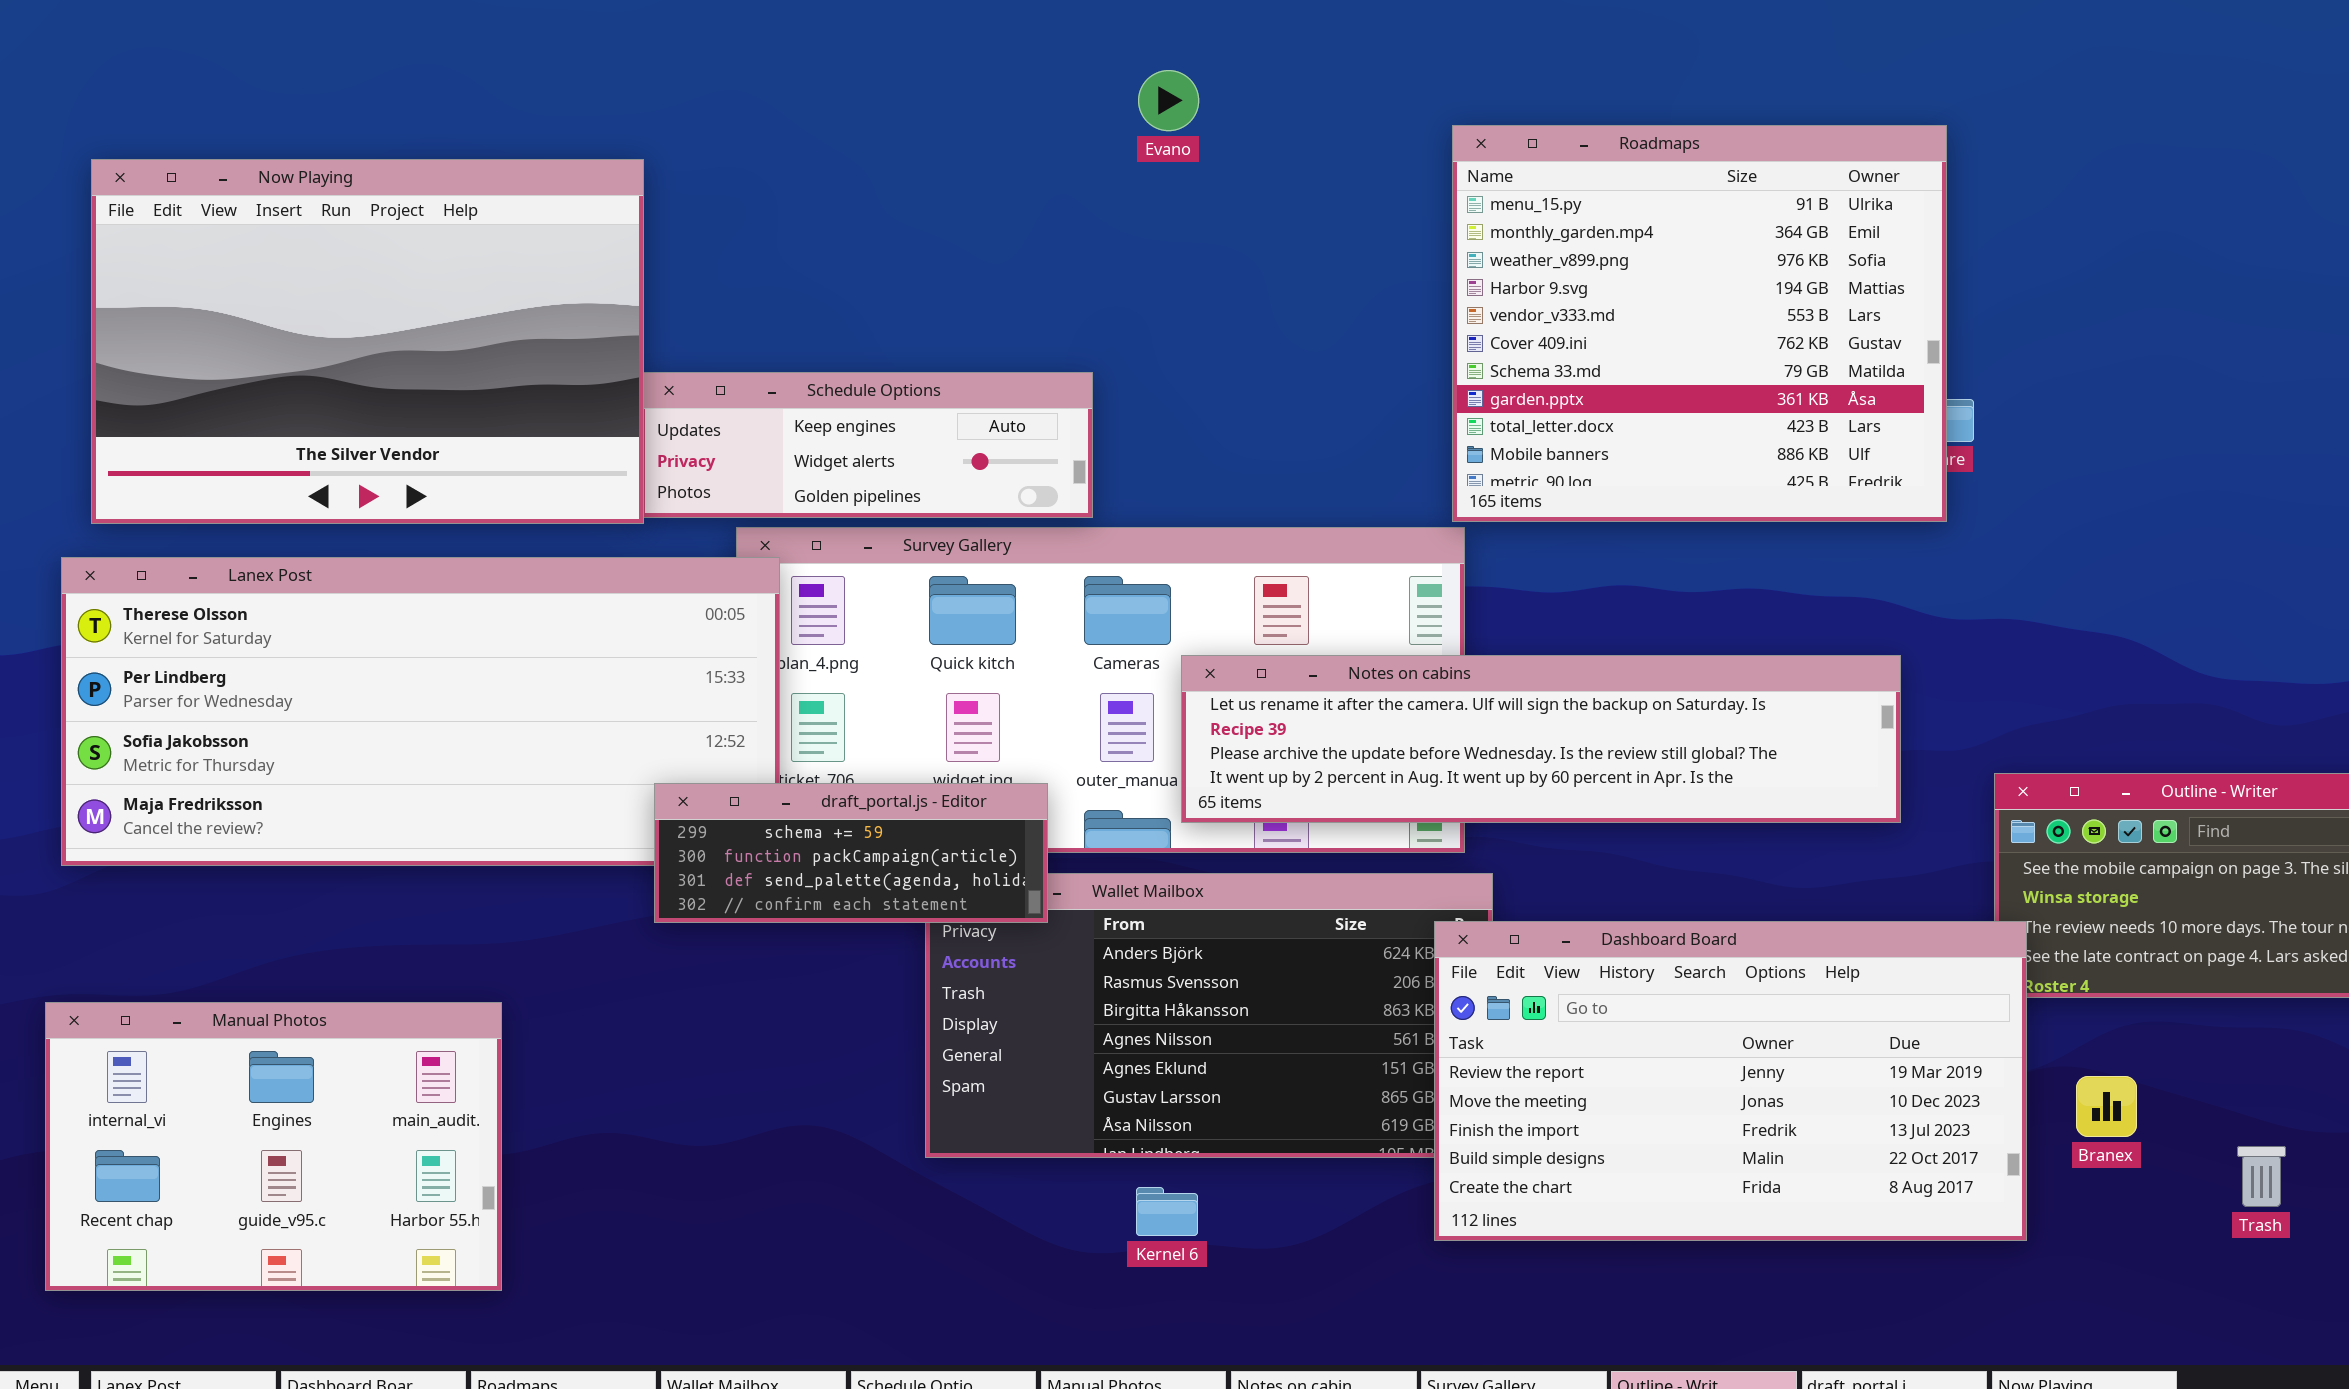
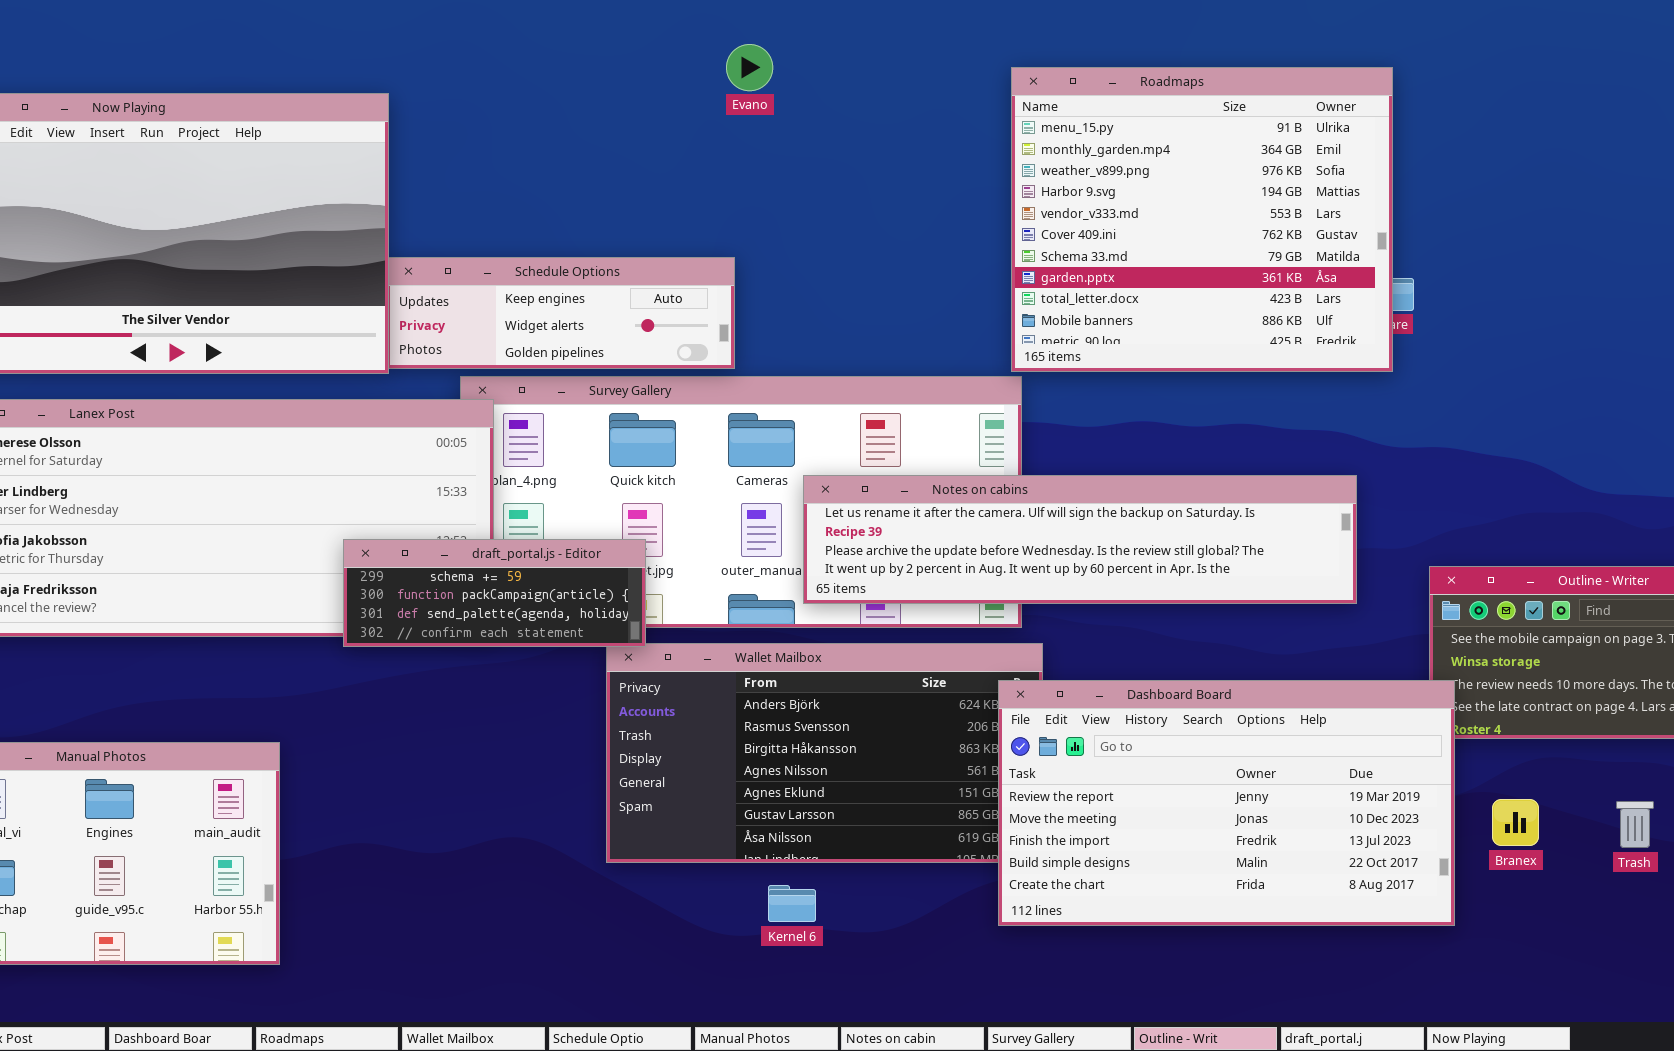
Evano: [1138,70,1199,131] -> [726,44,773,91], moved
draft_portal.js - Editor: [654,783,1048,923] -> [343,539,646,647], moved
Trash: [2237,1146,2286,1207] -> [1616,801,1654,848], moved

